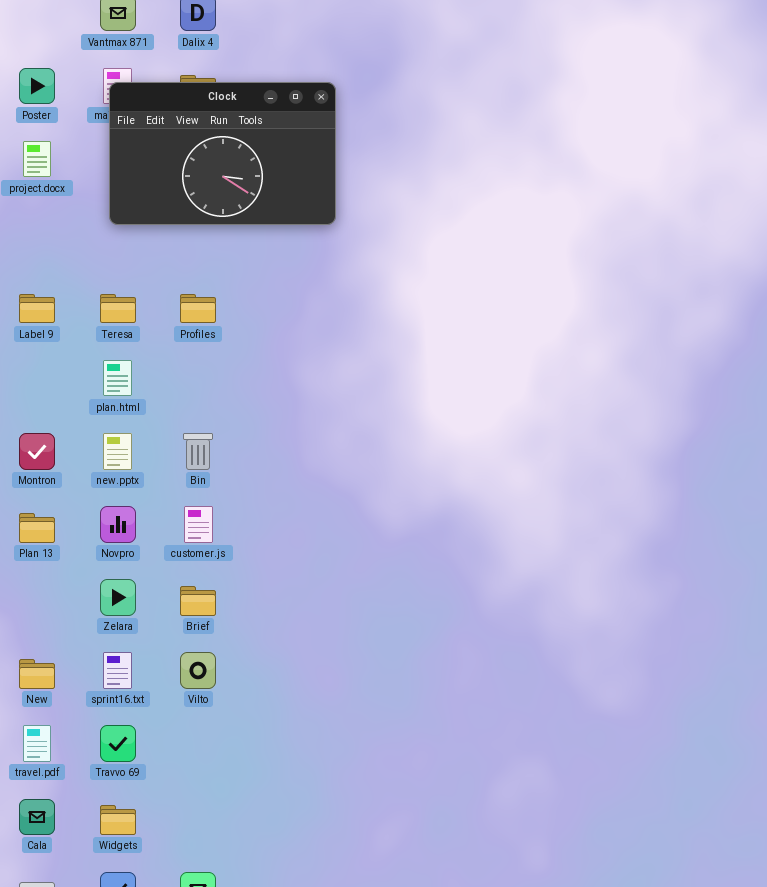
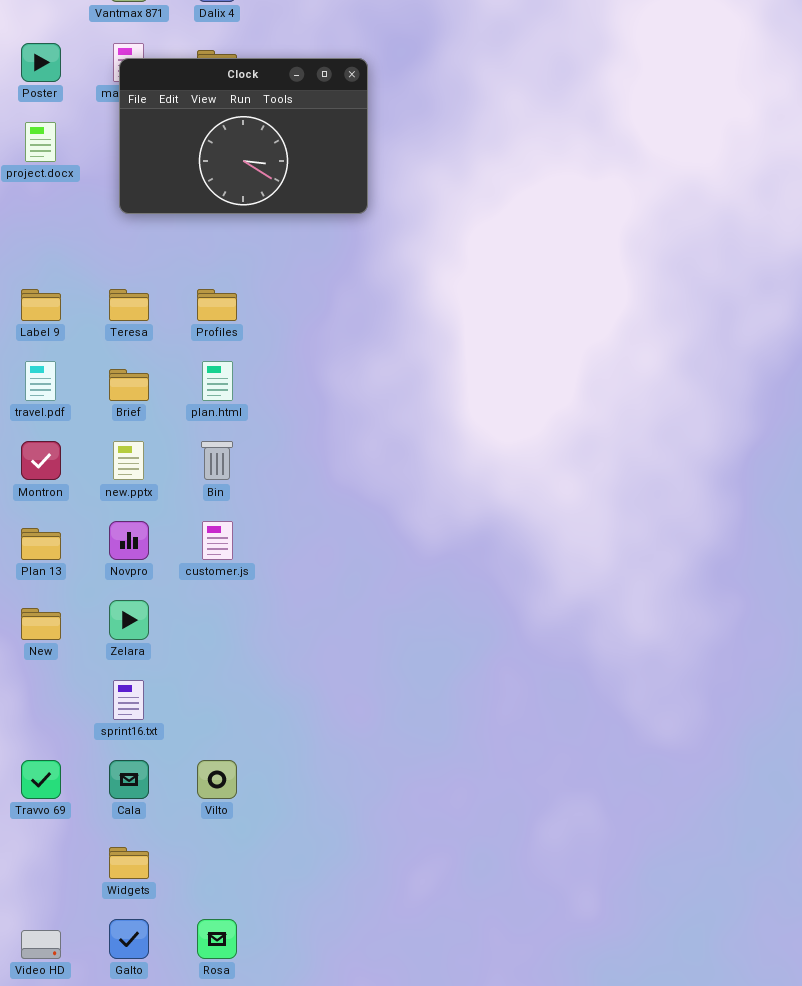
plan.html: [103,360,132,396] -> [202,361,233,401], moved
Brief: [180,586,216,616] -> [109,369,149,401], moved
Vilto: [180,652,216,689] -> [197,760,237,799], moved
New: [19,659,55,689] -> [21,608,61,640], moved
travel.pdf: [23,725,51,762] -> [25,361,56,401], moved
Travvo 69: [100,725,136,762] -> [21,760,61,799], moved
Cala: [19,799,55,835] -> [109,760,149,799], moved

